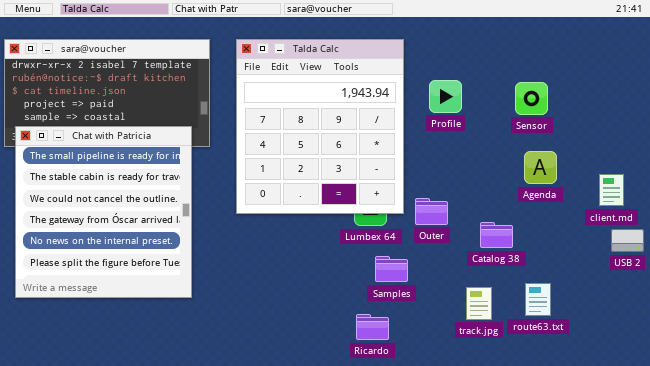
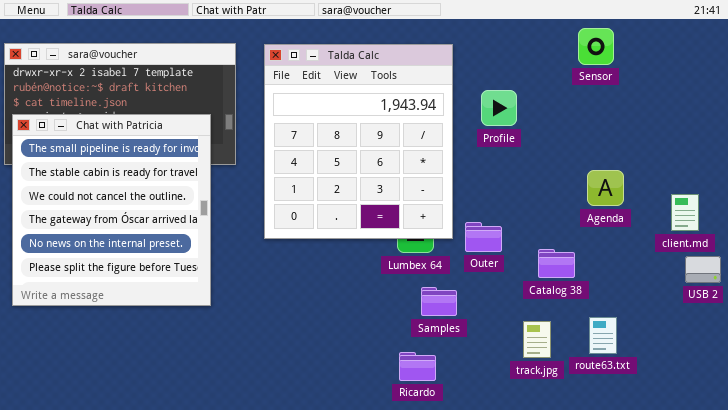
Sensor: [515,82,548,115] -> [578,28,614,65], moved
Chat with Patricia: [15,126,192,298] -> [12,114,211,306], moved

